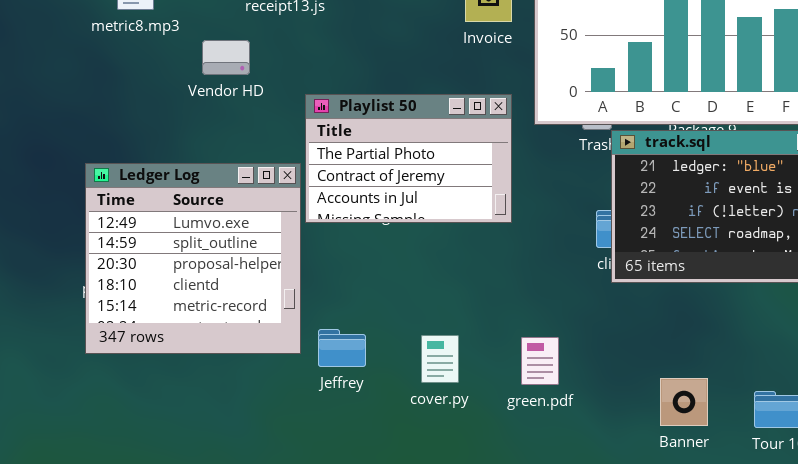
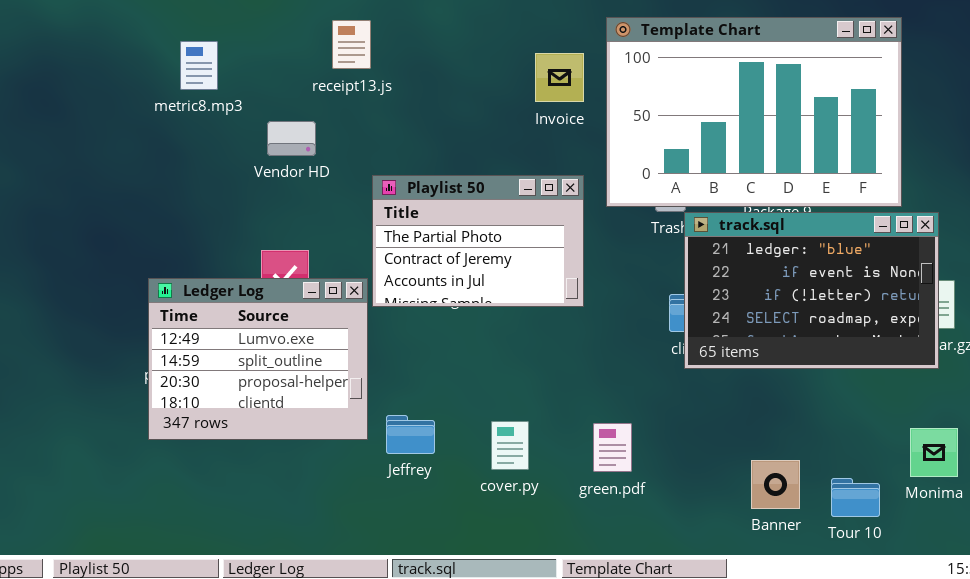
Ledger Log: [85,163,301,354] -> [148,278,368,440], resized
Banner: [660,378,708,426] -> [751,460,800,509], moved

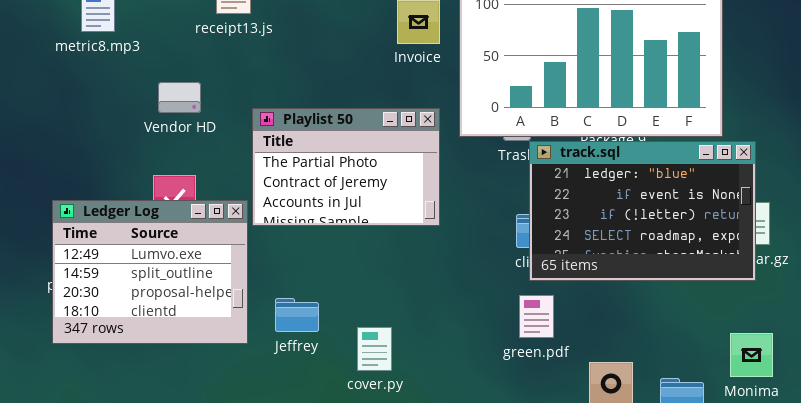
Vendor HD: [267,121,316,156] -> [158,82,201,113], moved
Jeffrey: [386,415,435,454] -> [275,298,319,332], moved
green.pdf: [593,423,632,472] -> [519,295,554,338], moved

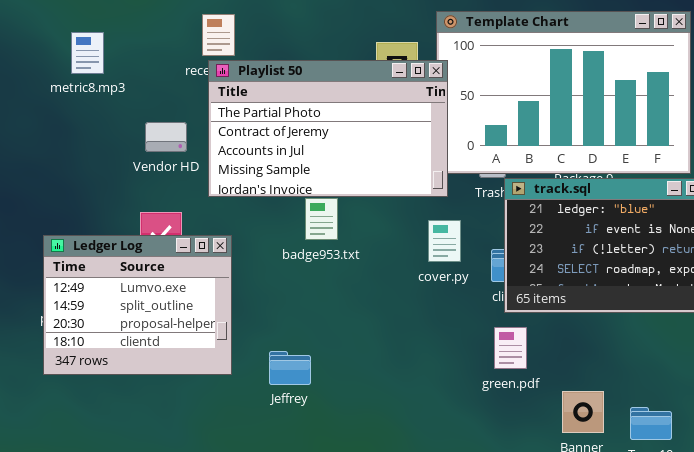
Playlist 50: [252,108,440,226] -> [208,60,448,197], moved, resized
Jeffrey: [275,298,319,332] -> [269,351,311,385], moved
cover.py: [357,327,392,371] -> [428,220,461,262], moved

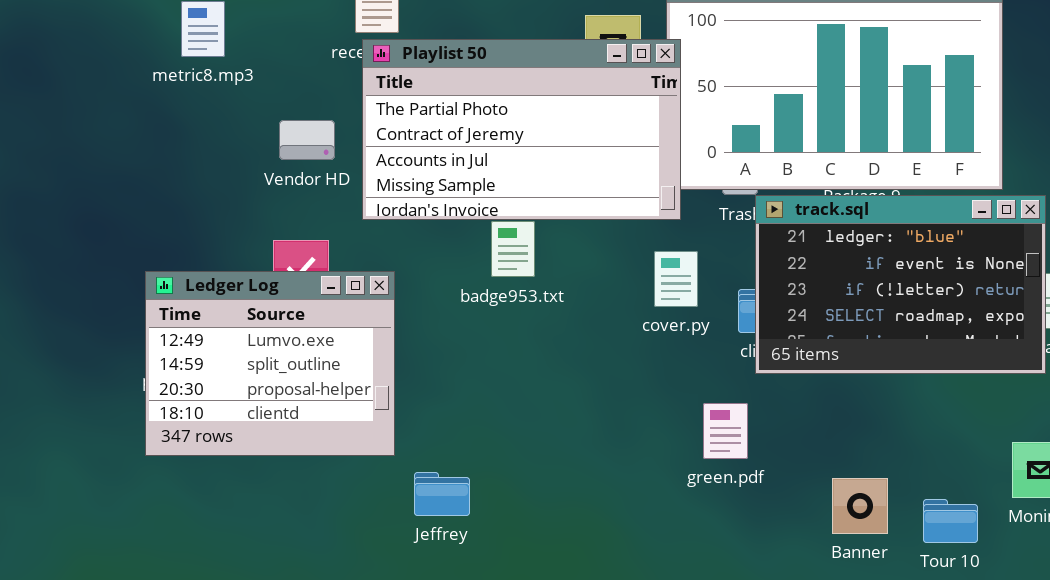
green.pdf: [494,327,527,369] -> [703,403,748,459], moved
Jeffrey: [269,351,311,385] -> [414,472,470,516], moved

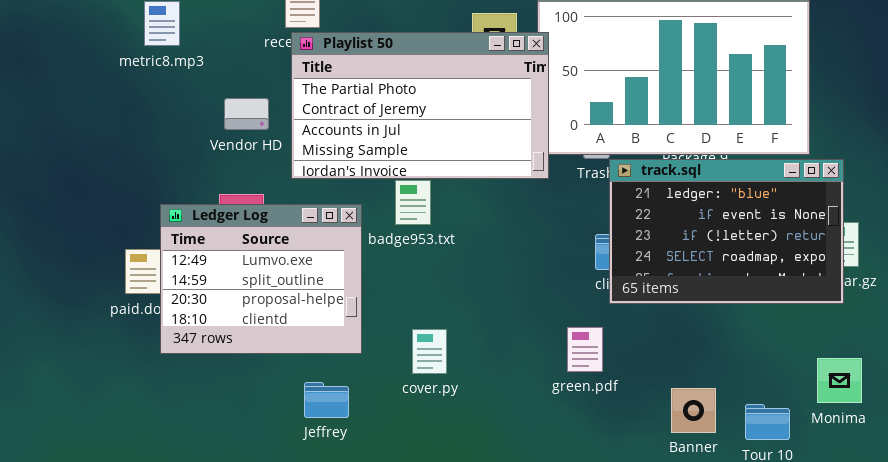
cover.py: [654,251,698,307] -> [412,329,447,374], moved
Ledger Log: [145,271,395,456] -> [160,204,362,354], moved
Jeffrey: [414,472,470,516] -> [304,382,349,418], moved

